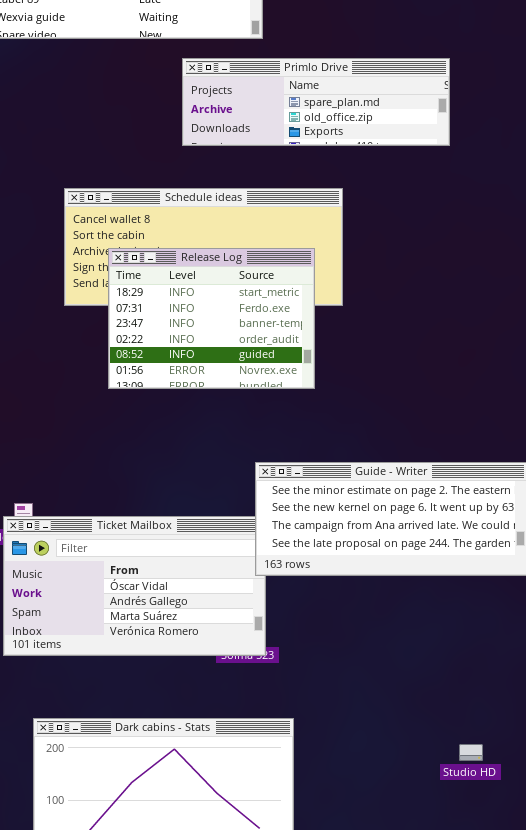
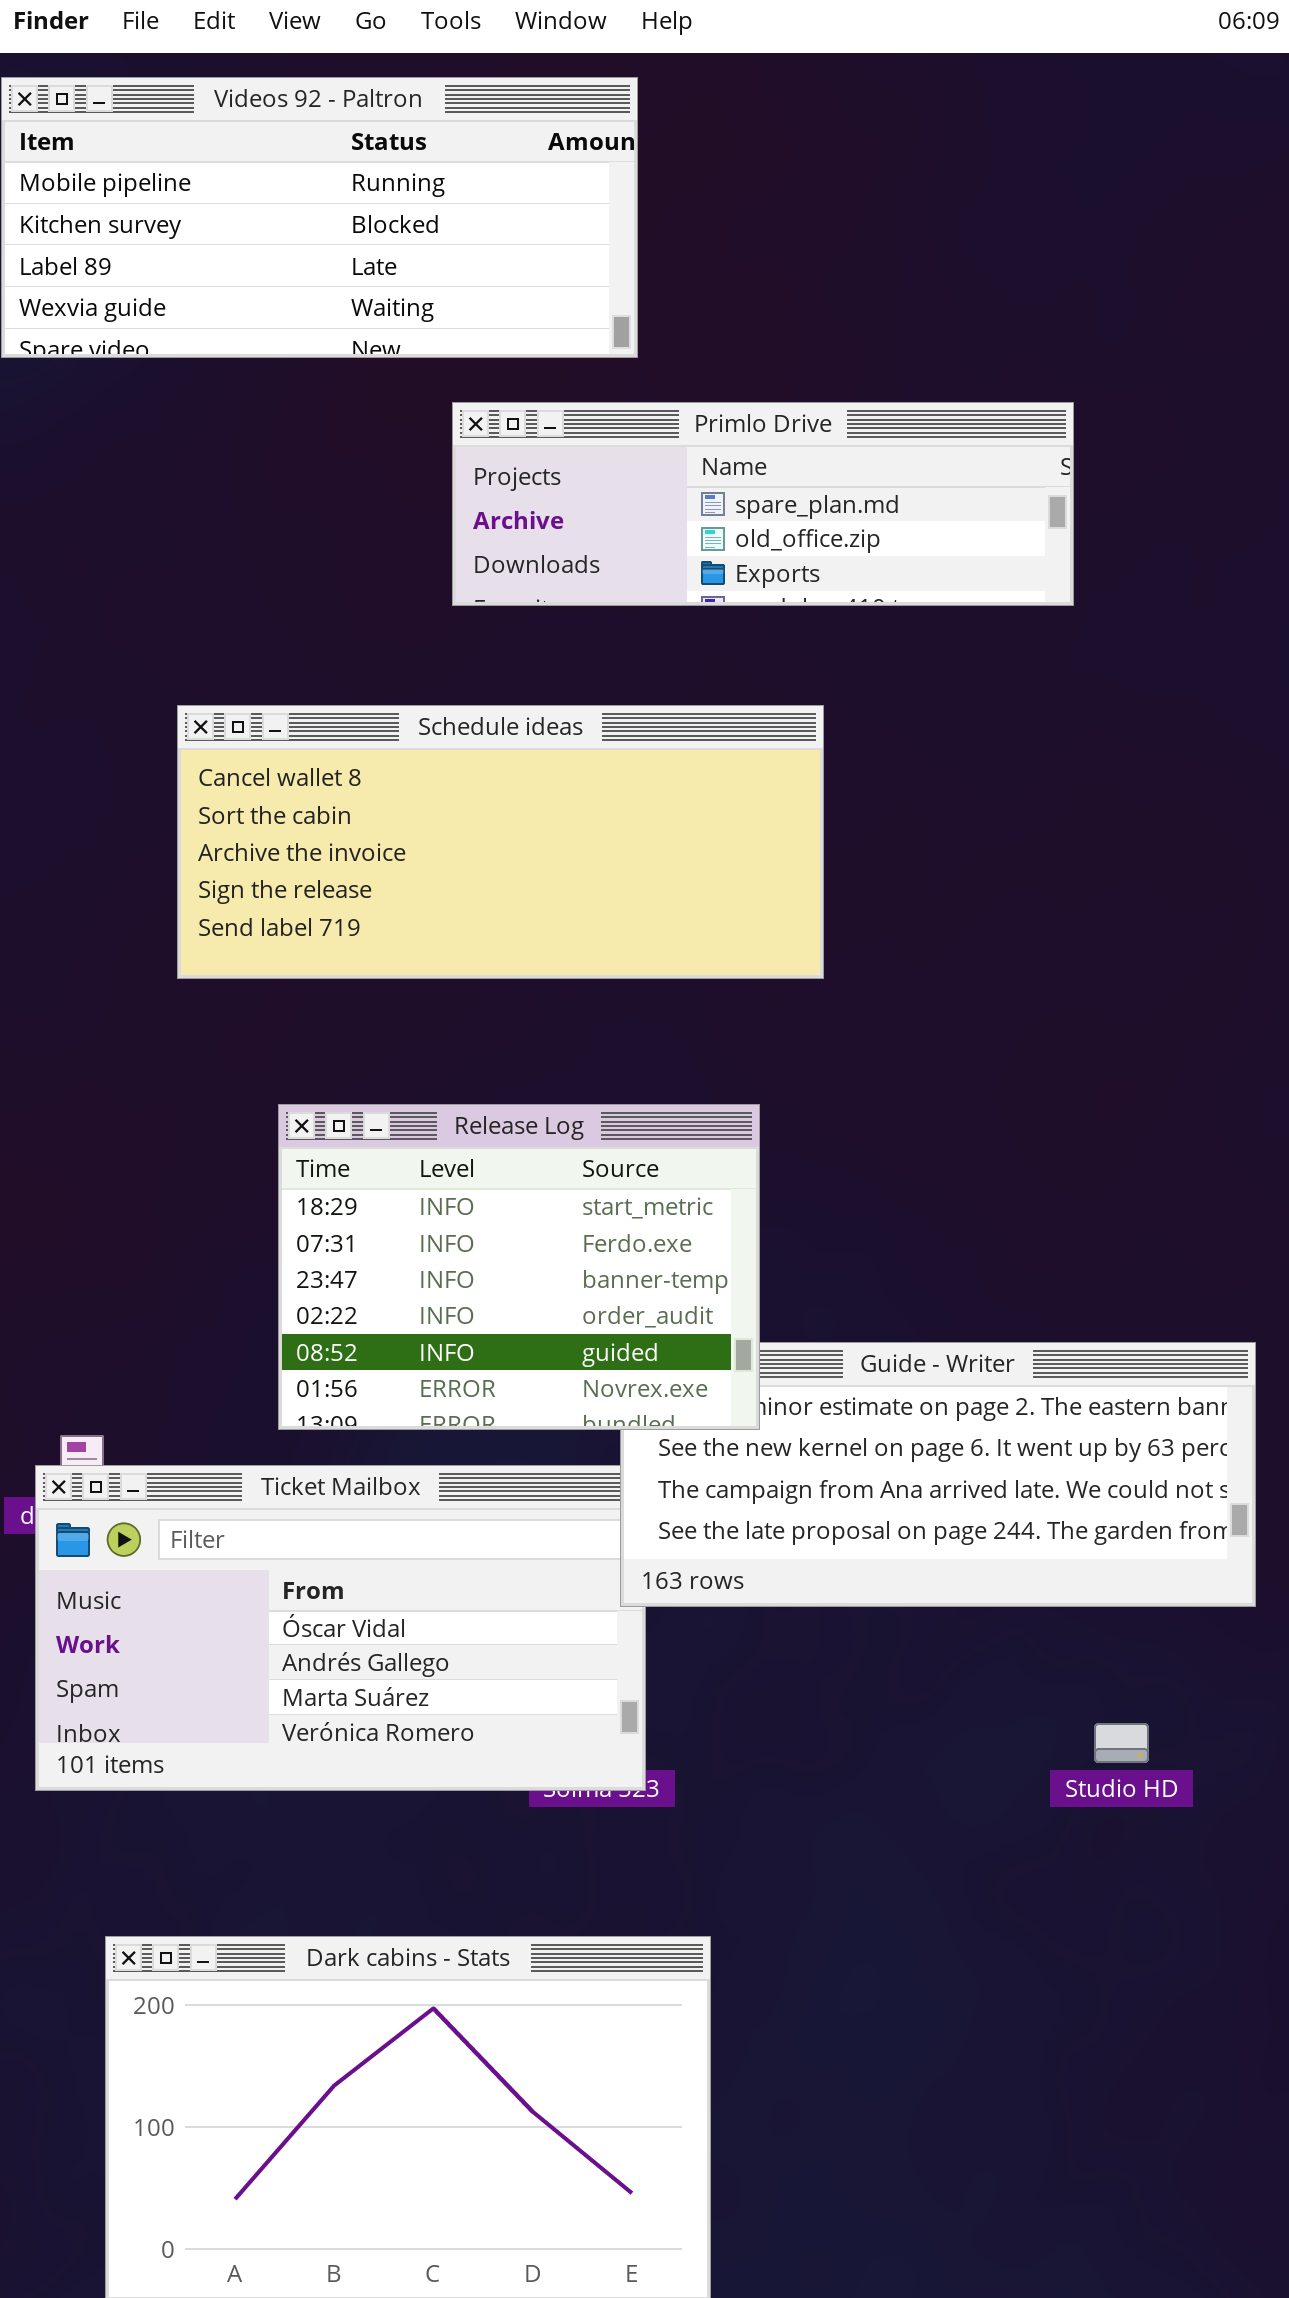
Release Log: [108,248,315,389] -> [278,1104,760,1430], moved
Studio HD: [459,744,483,761] -> [1094,1723,1149,1763], moved

